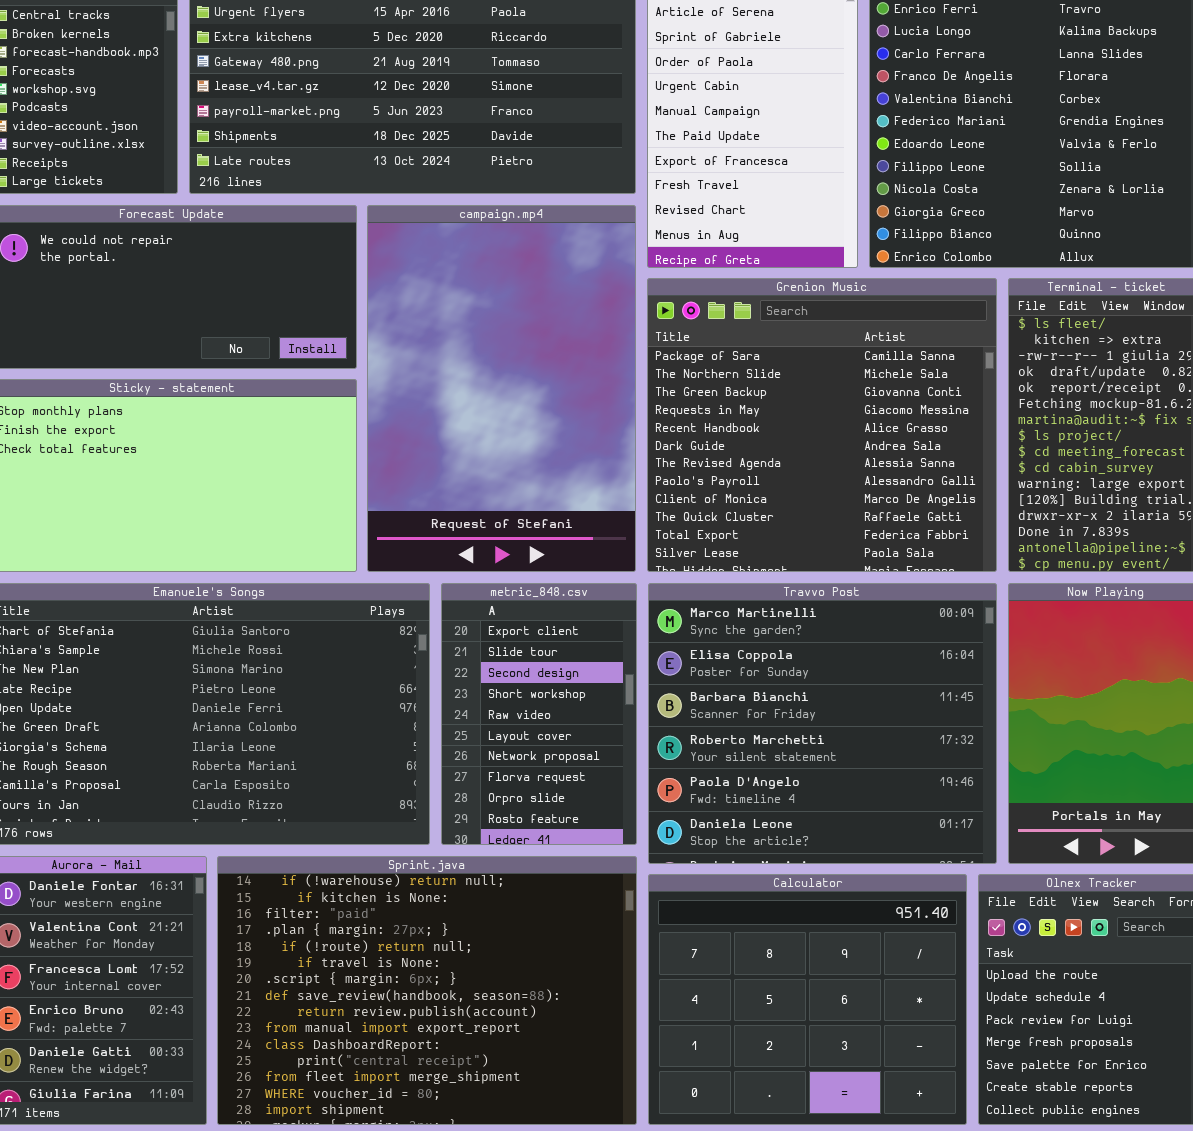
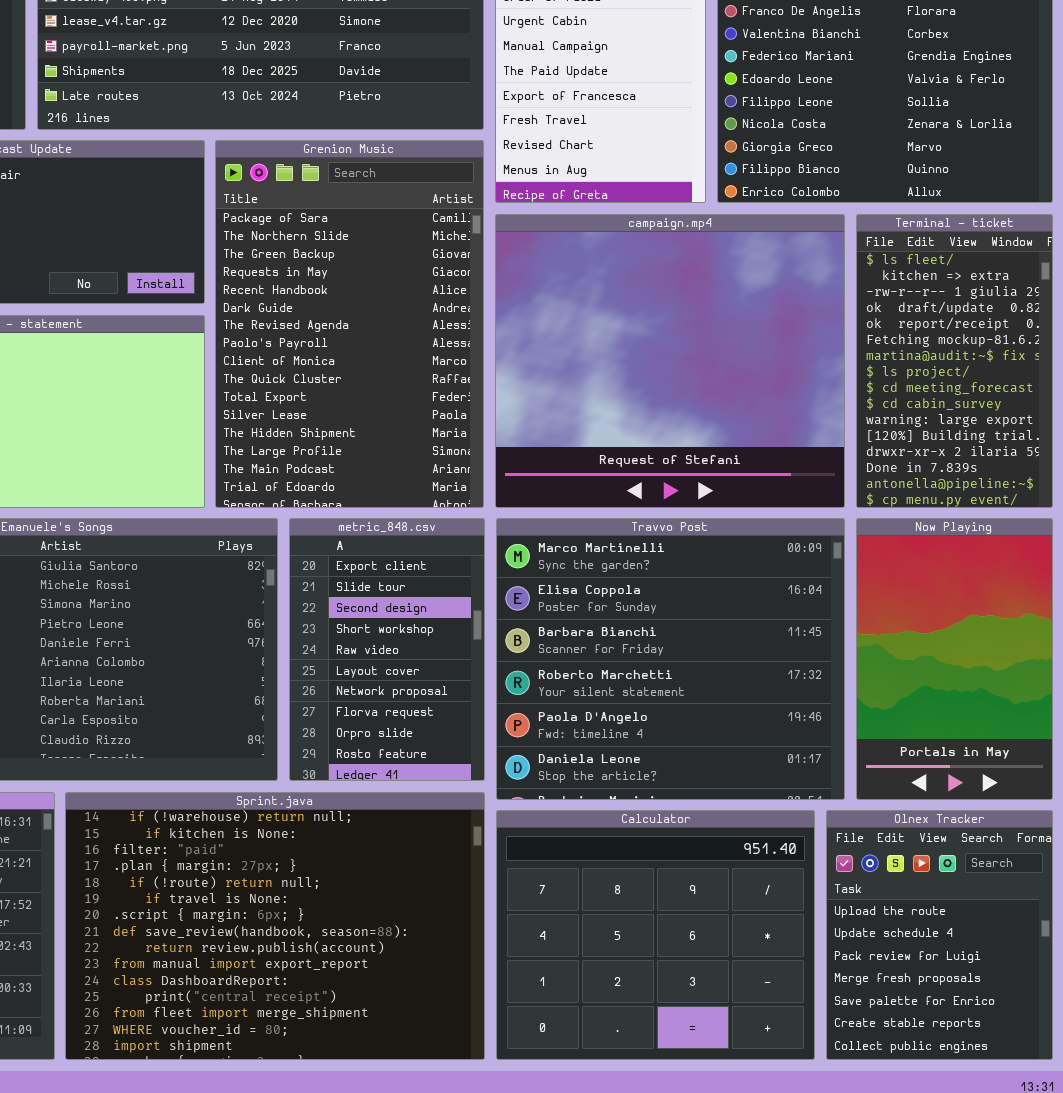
campaign.mp4: [367,205,636,572] -> [495,214,845,508], moved, resized
Grenion Music: [647,278,997,572] -> [215,140,484,508], moved, resized

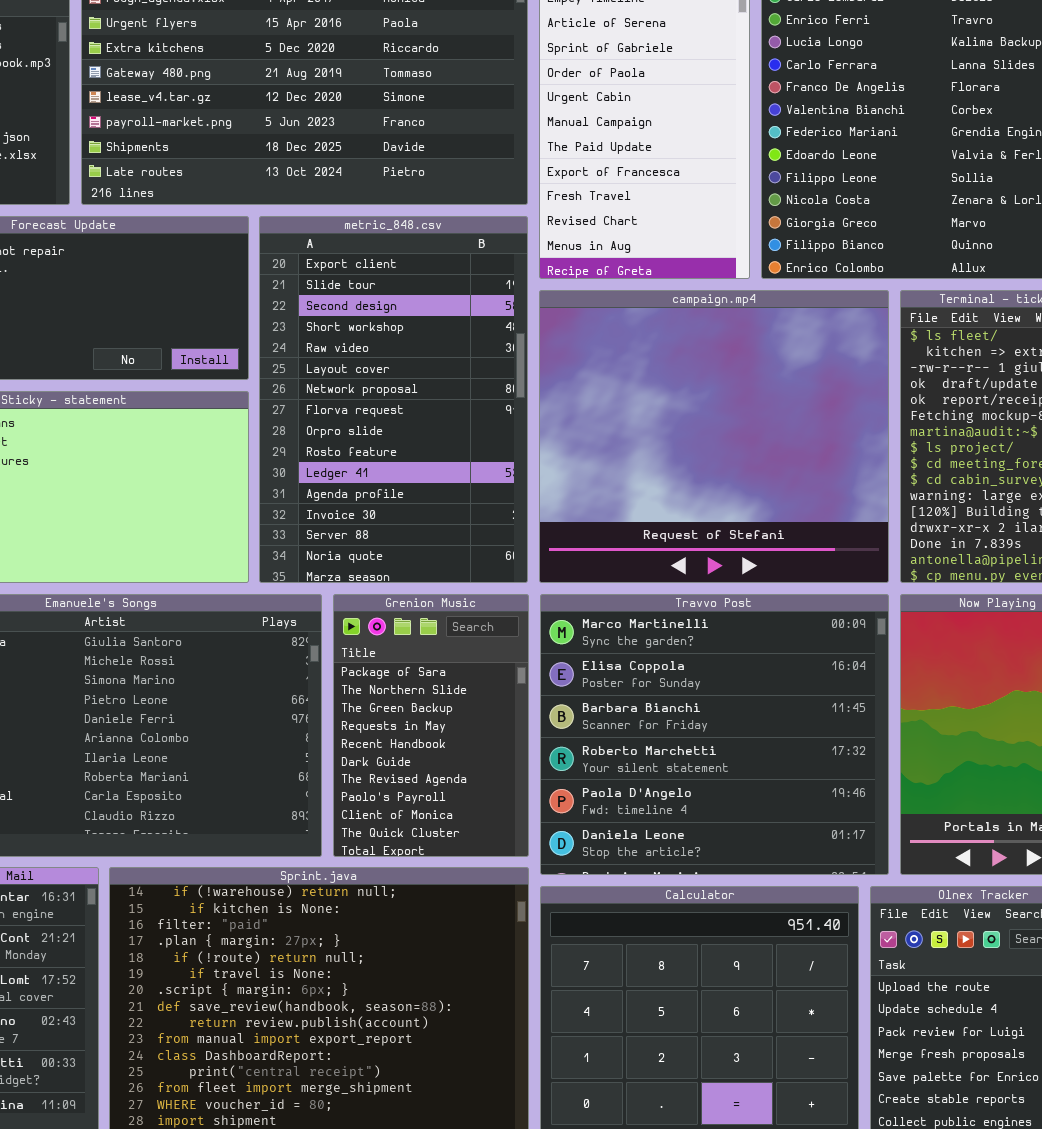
Grenion Music: [215,140,484,508] -> [333,594,529,857], moved, resized
metric_848.csv: [289,518,485,781] -> [259,216,528,583], moved, resized

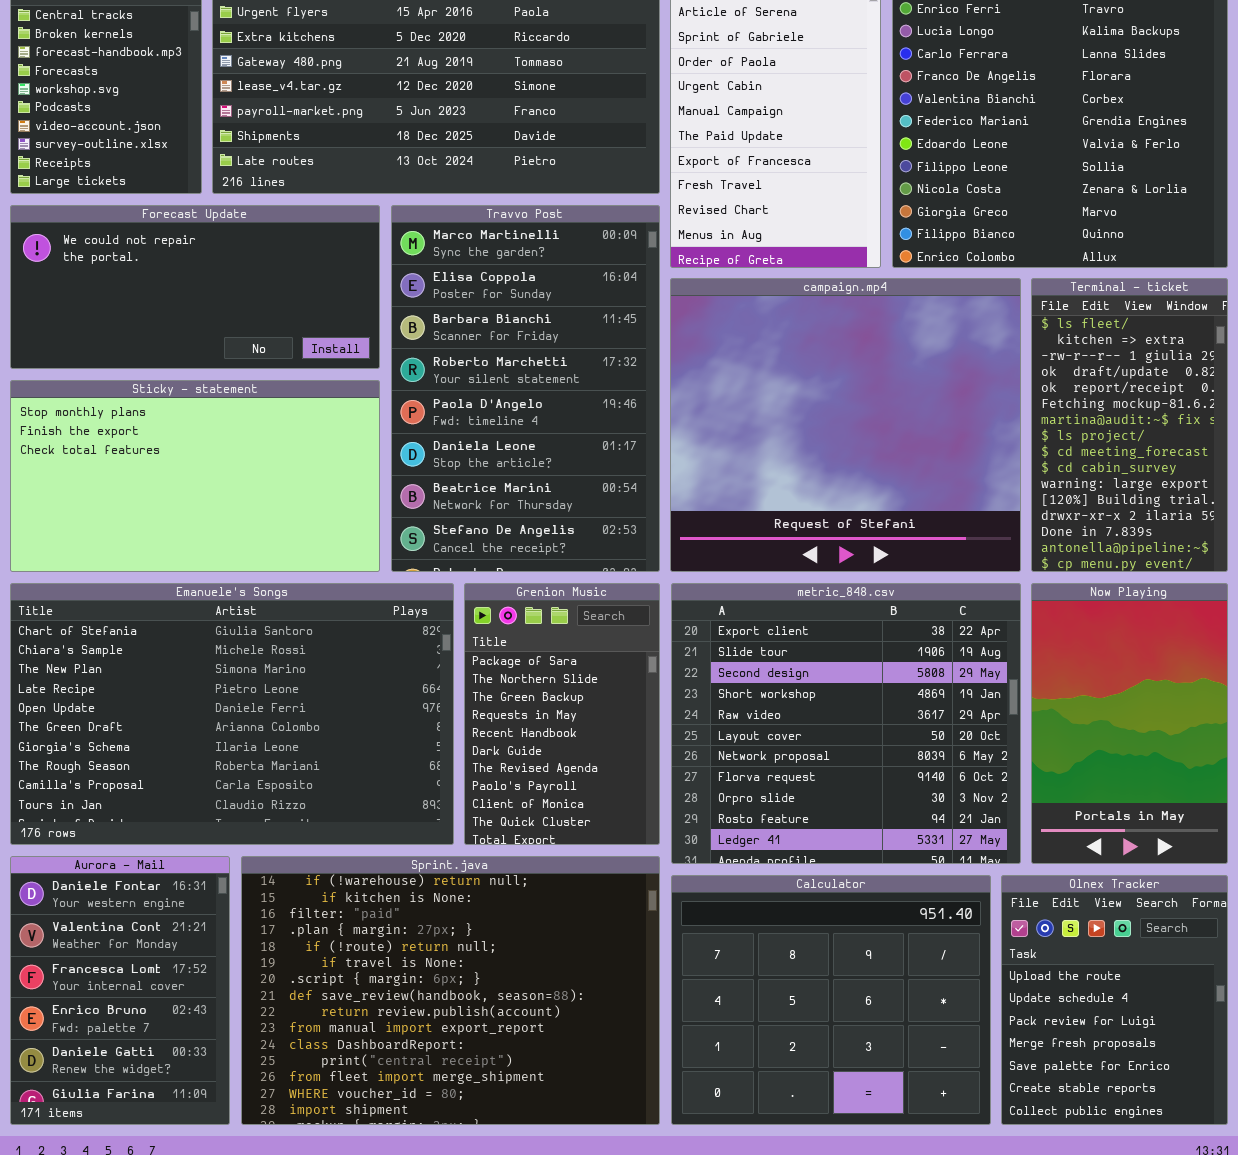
metric_848.csv: [259,216,528,583] -> [671,583,1021,864], moved, resized
Travvo Post: [540,594,889,875] -> [391,205,660,572], moved, resized

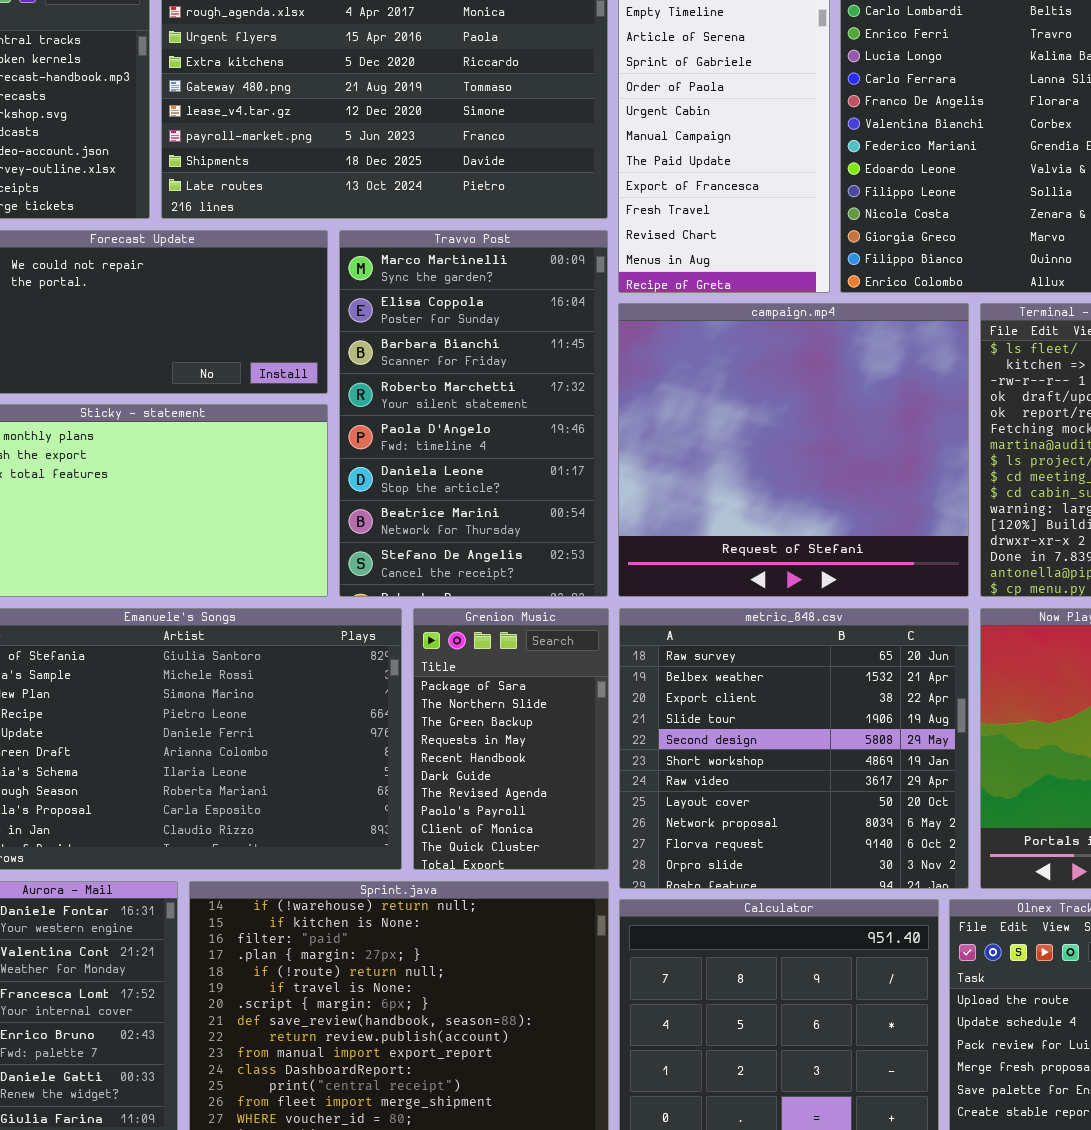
metric_848.csv: [671,583,1021,864] -> [619,608,969,889], scrolled up 2 rows

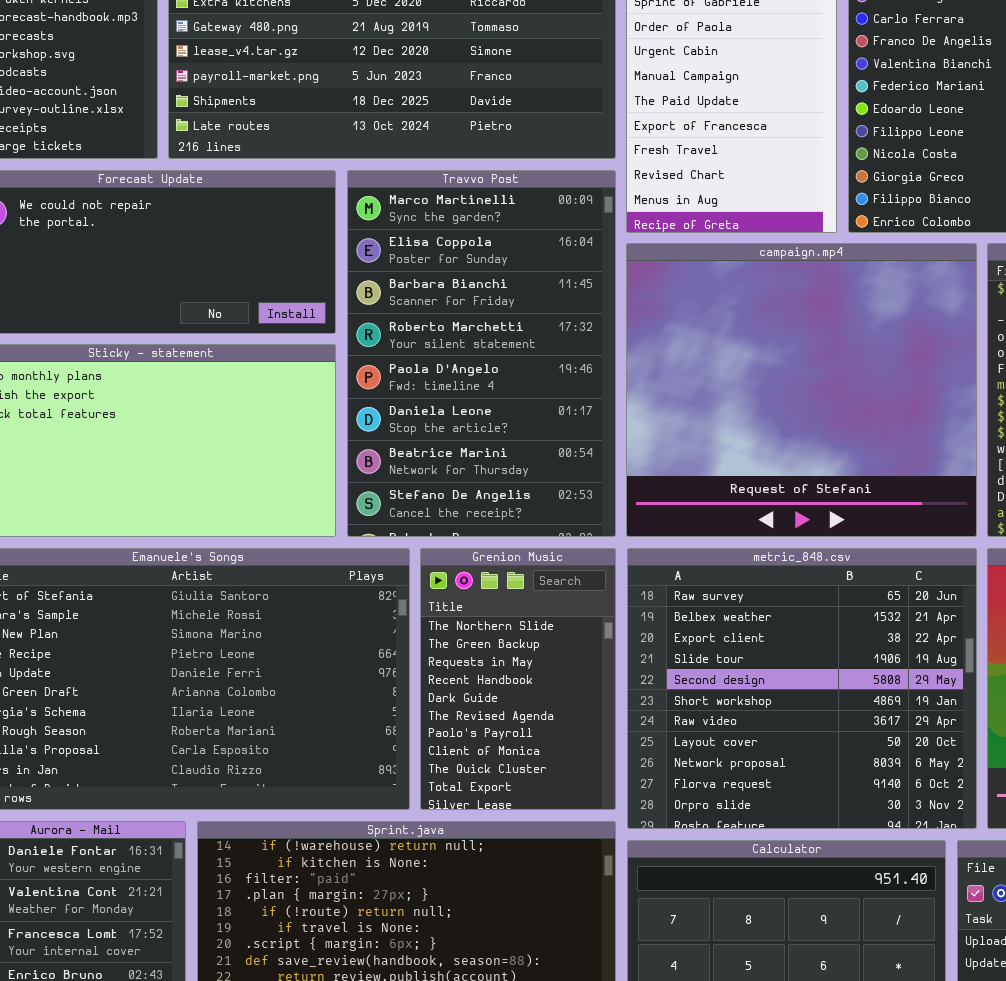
Grenion Music: [413,608,609,870] -> [420,548,616,810], scrolled down 1 row

